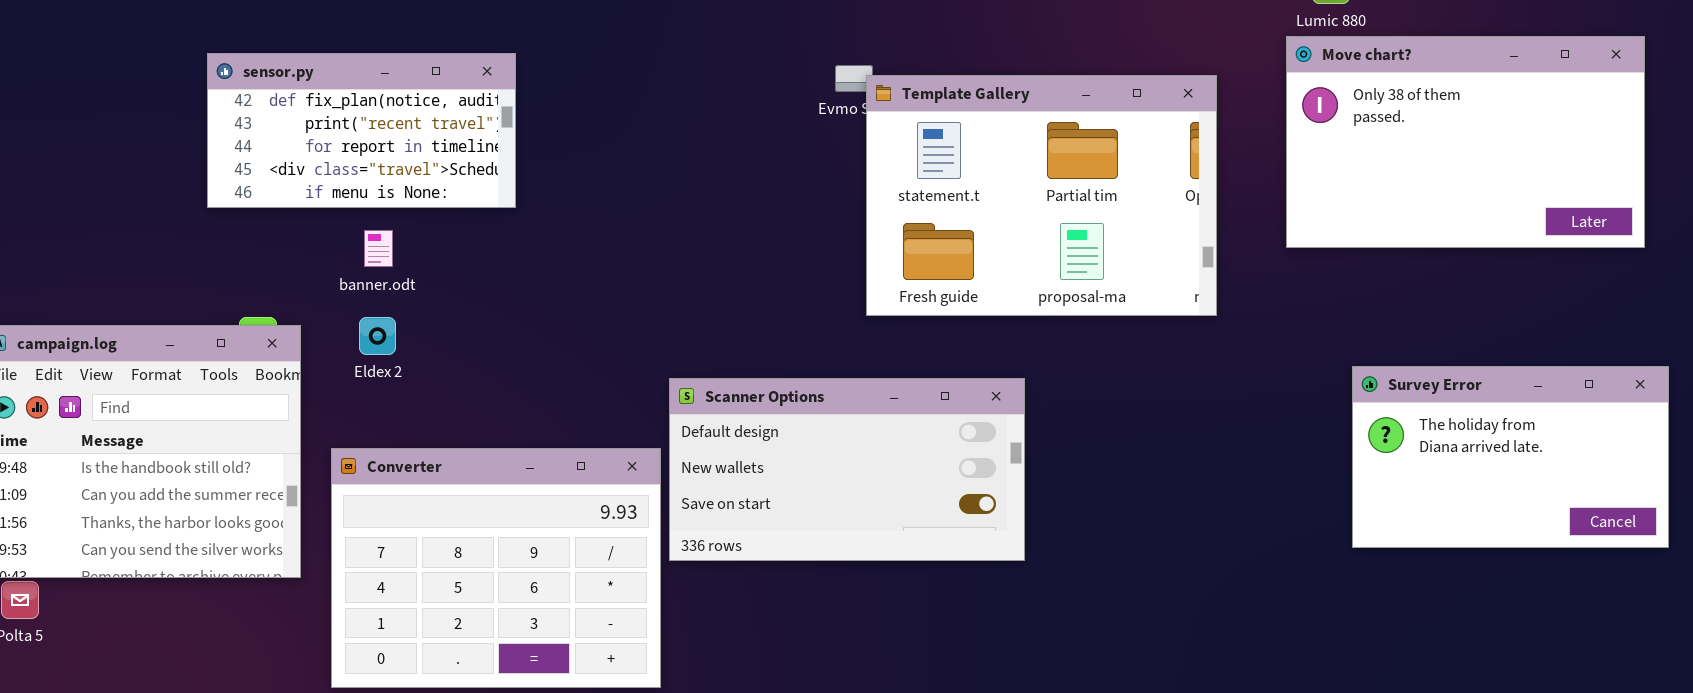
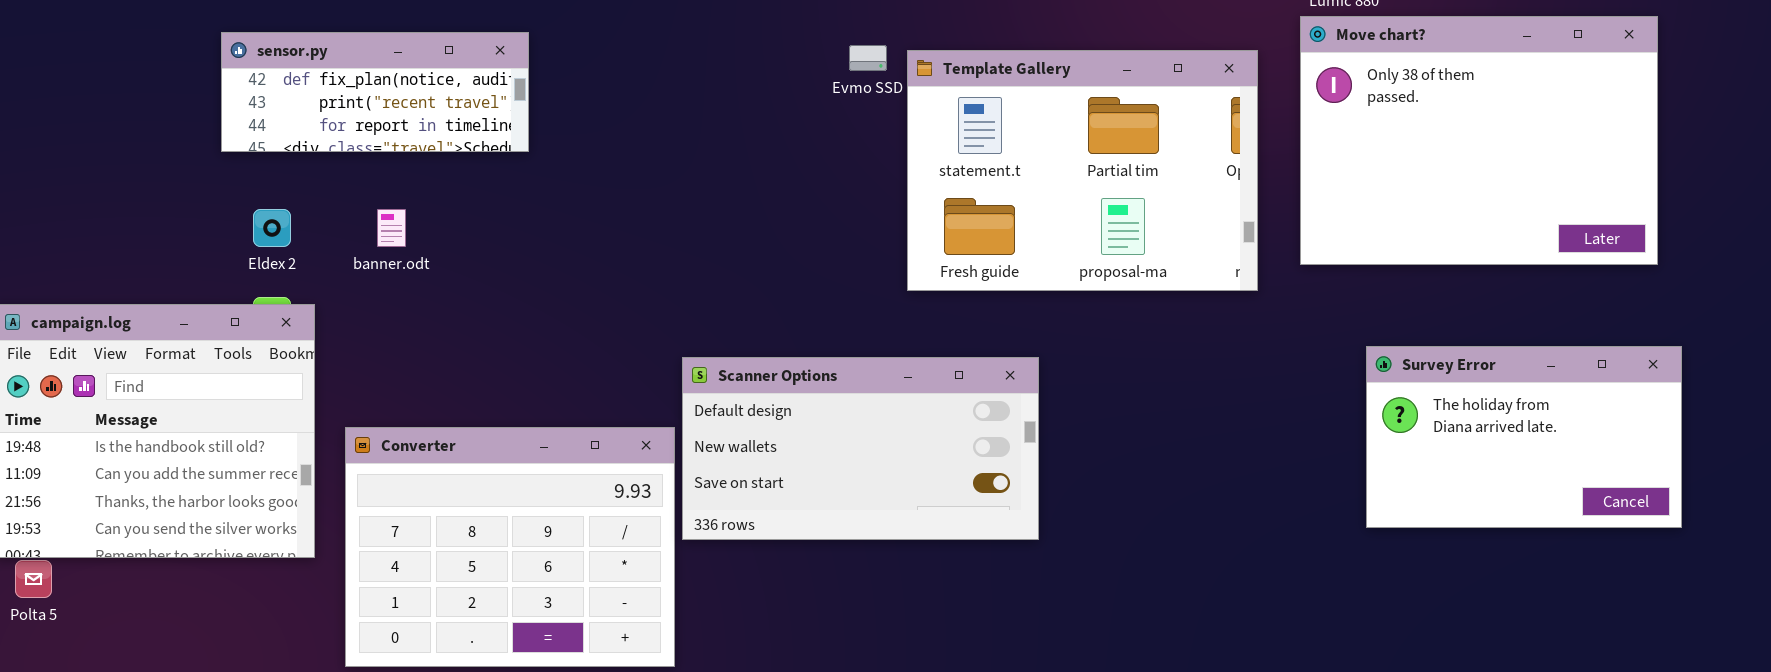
Move chart?: [1286,36,1645,248] -> [1300,16,1658,265], resized
sensor.py: [207,53,516,208] -> [221,32,529,152], resized
Template Gallery: [866,75,1217,316] -> [907,50,1258,291], moved
Eldex 2: [359,317,396,355] -> [253,209,291,247], moved

